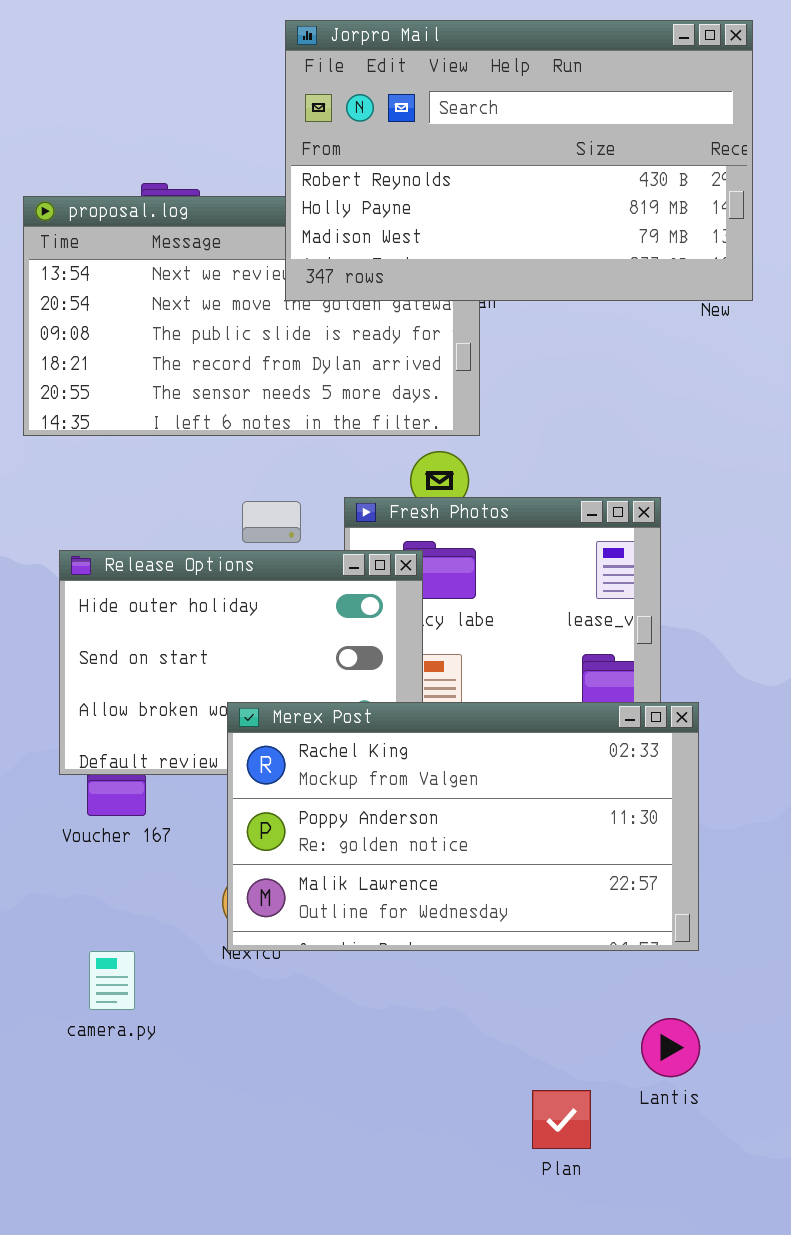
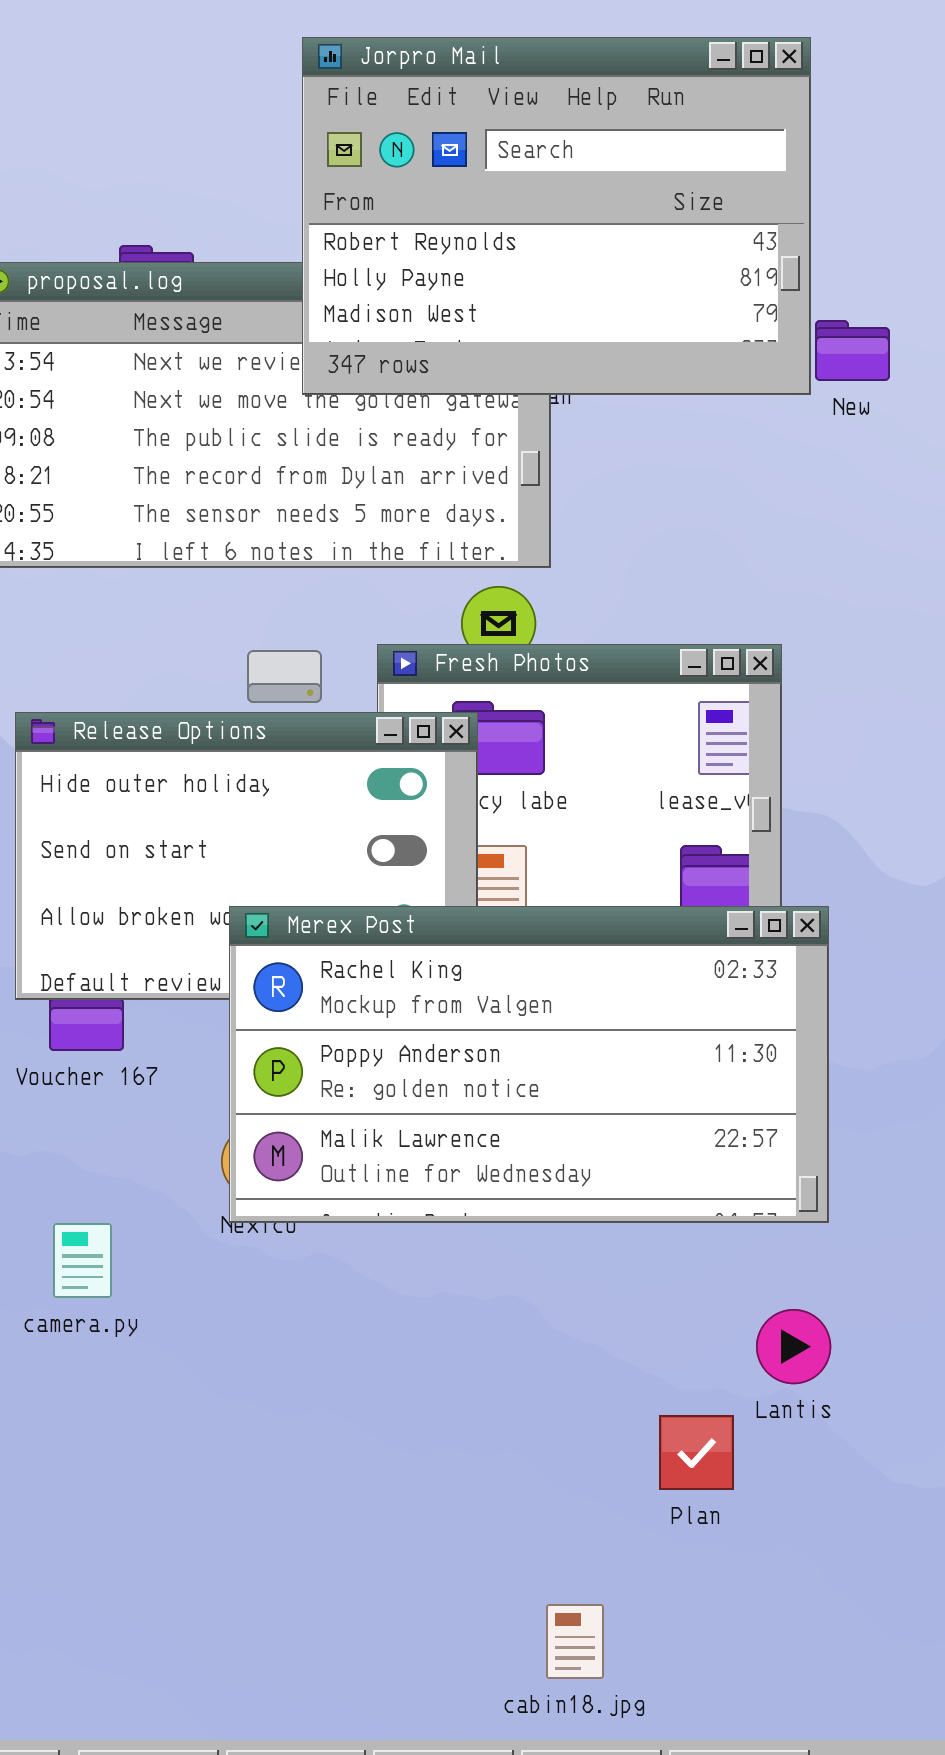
Jorpro Mail: [285,20,753,301] -> [302,37,811,395], resized
Plan: [532,1090,591,1149] -> [659,1415,734,1490], moved

